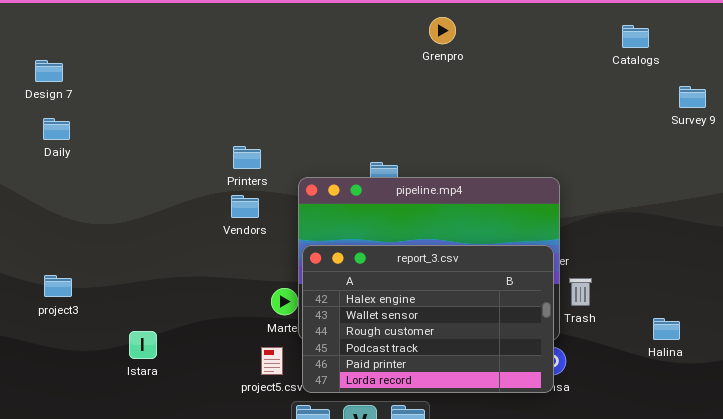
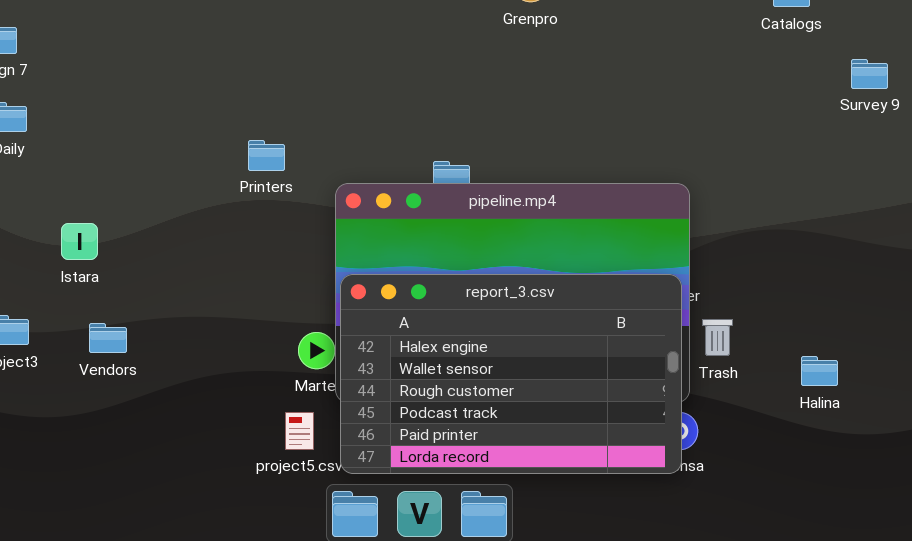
Vendors: [231,195,259,218] -> [89,323,127,353], moved
Halina: [653,318,680,340] -> [801,356,838,386], moved
Istara: [129,331,157,359] -> [61,223,98,260], moved

